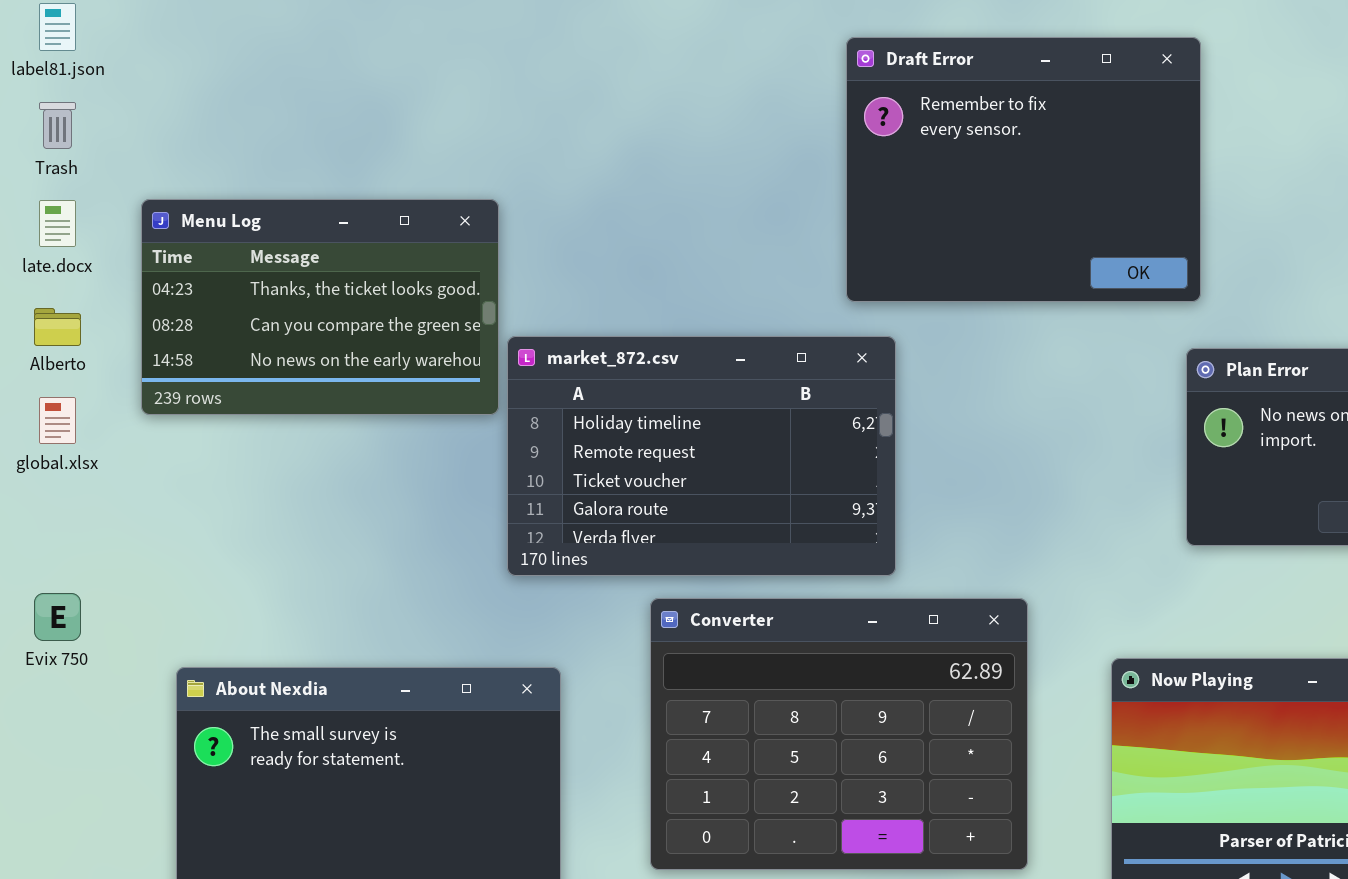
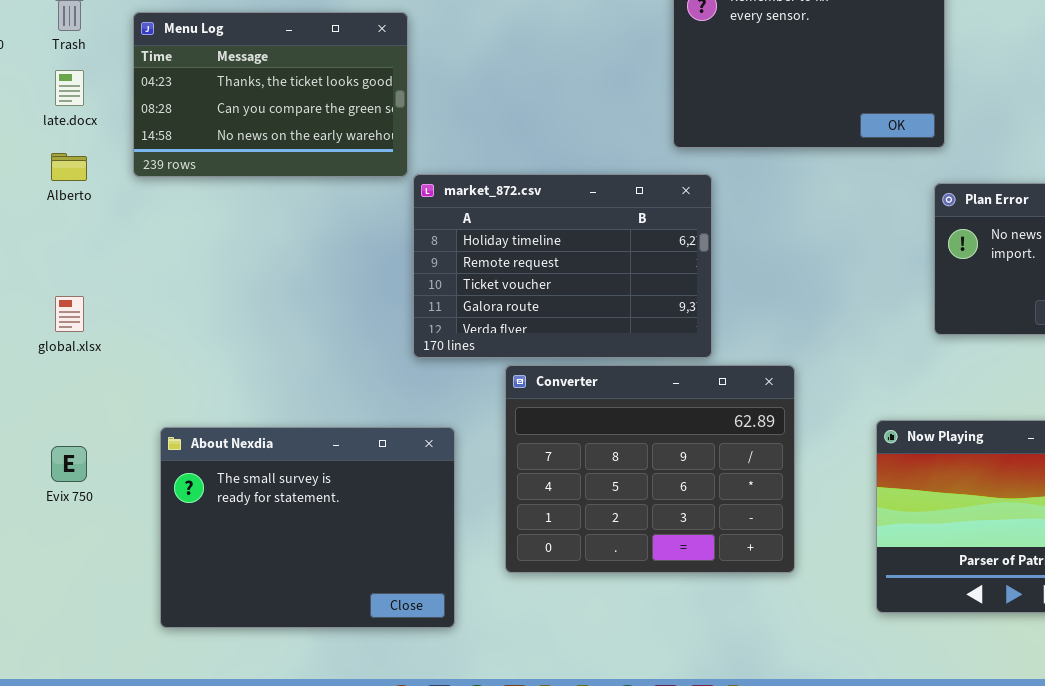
Menu Log: [141,199,499,415] -> [133,12,408,177], moved
global.xlsx: [39,397,76,444] -> [55,296,84,332], moved
Evix 750: [34,593,81,641] -> [51,446,87,482], moved
Converter: [650,598,1028,870] -> [505,365,795,573], moved

